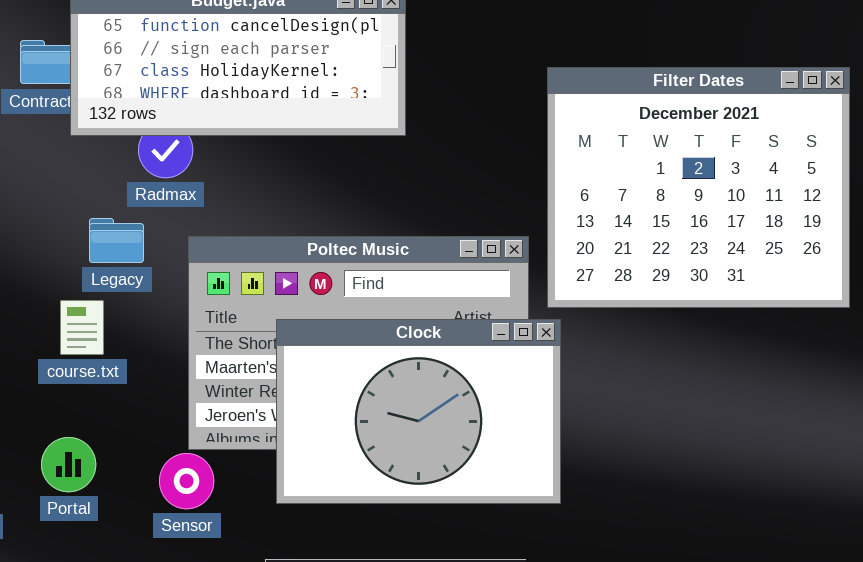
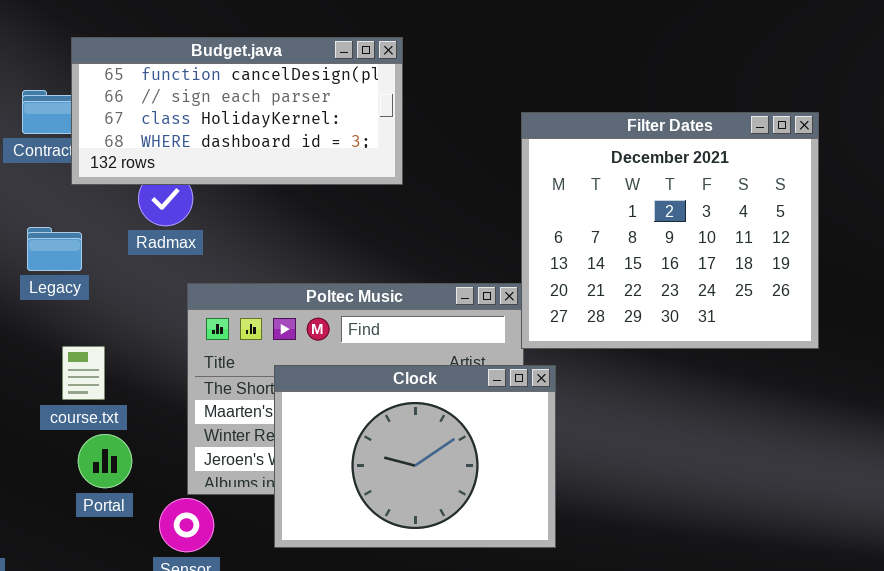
Filter Dates: [547,67,850,308] -> [521,112,819,349], moved
Legacy: [89,218,144,263] -> [27,227,82,271], moved
Portal: [41,437,96,492] -> [78,434,132,488], moved

